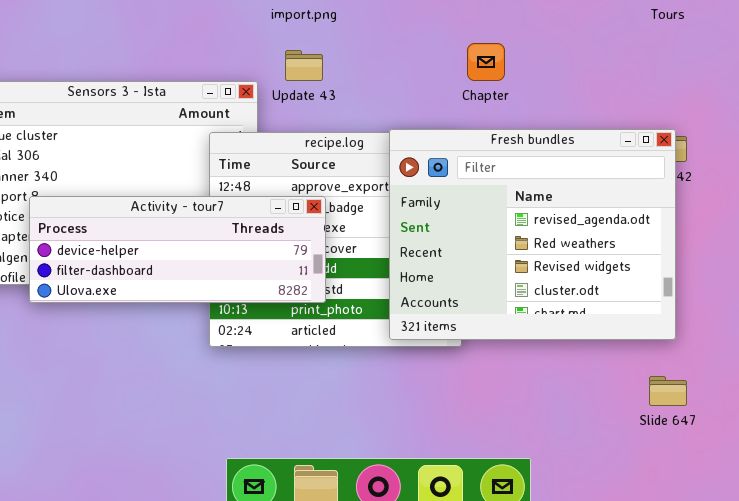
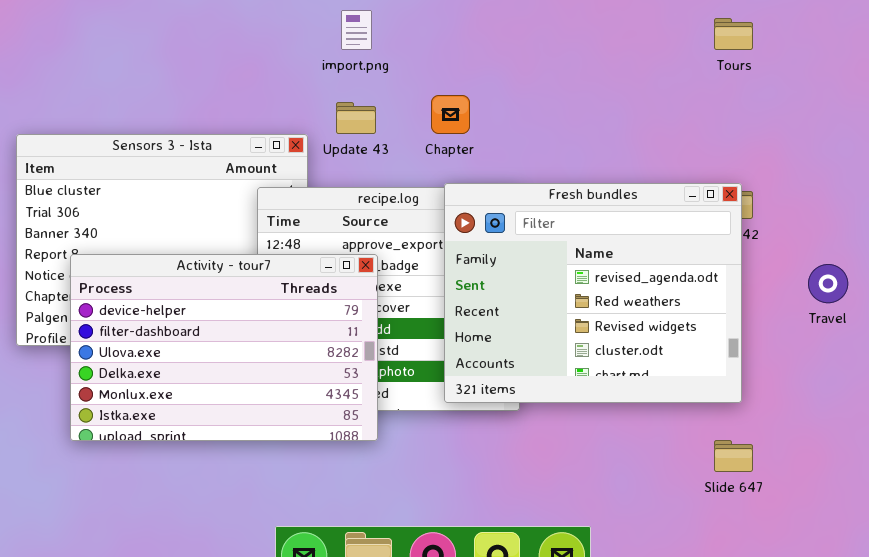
Chapter: [467,43,505,81] -> [431,95,470,134], moved
Activity - tour7: [29,196,326,303] -> [70,254,378,441], resized

